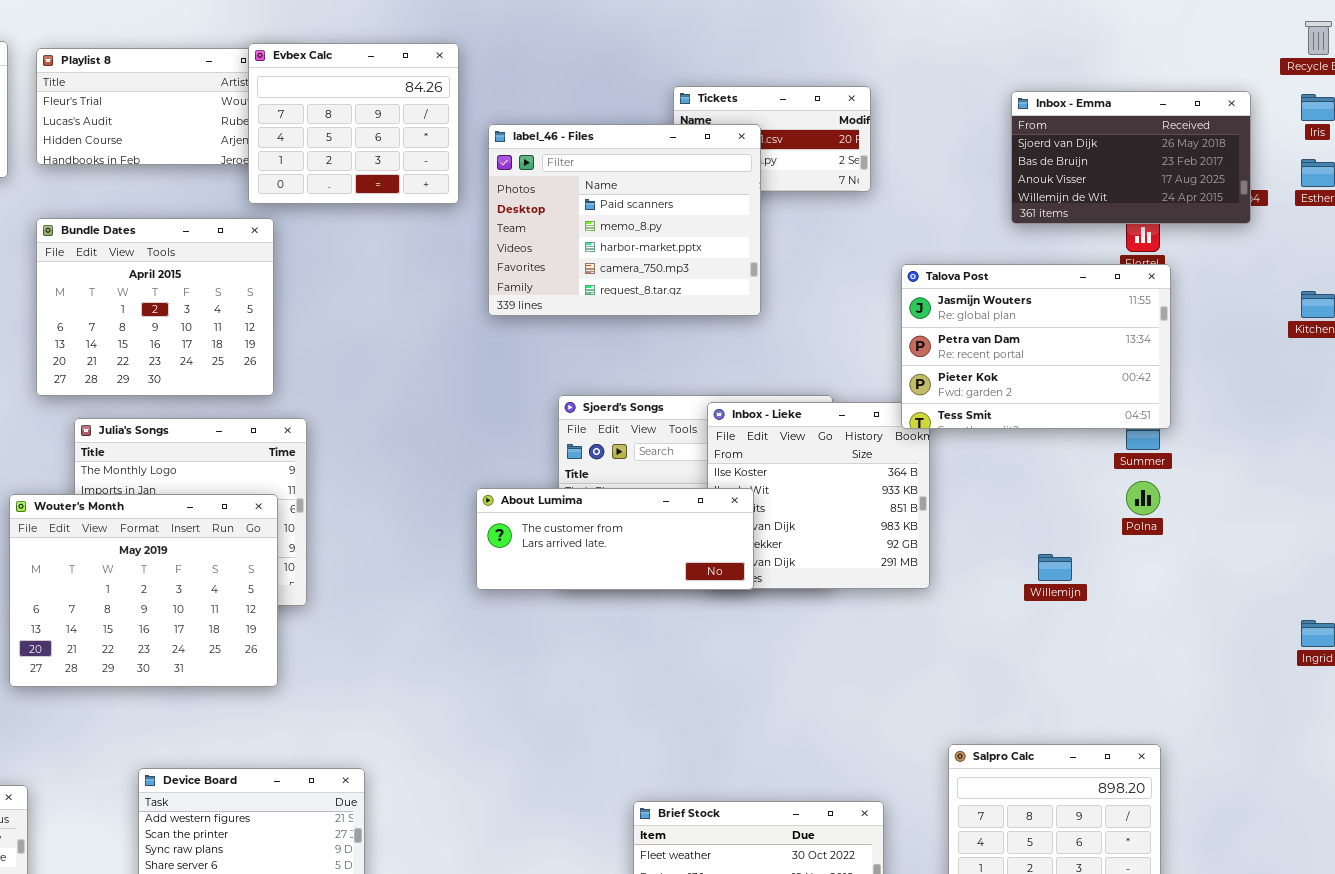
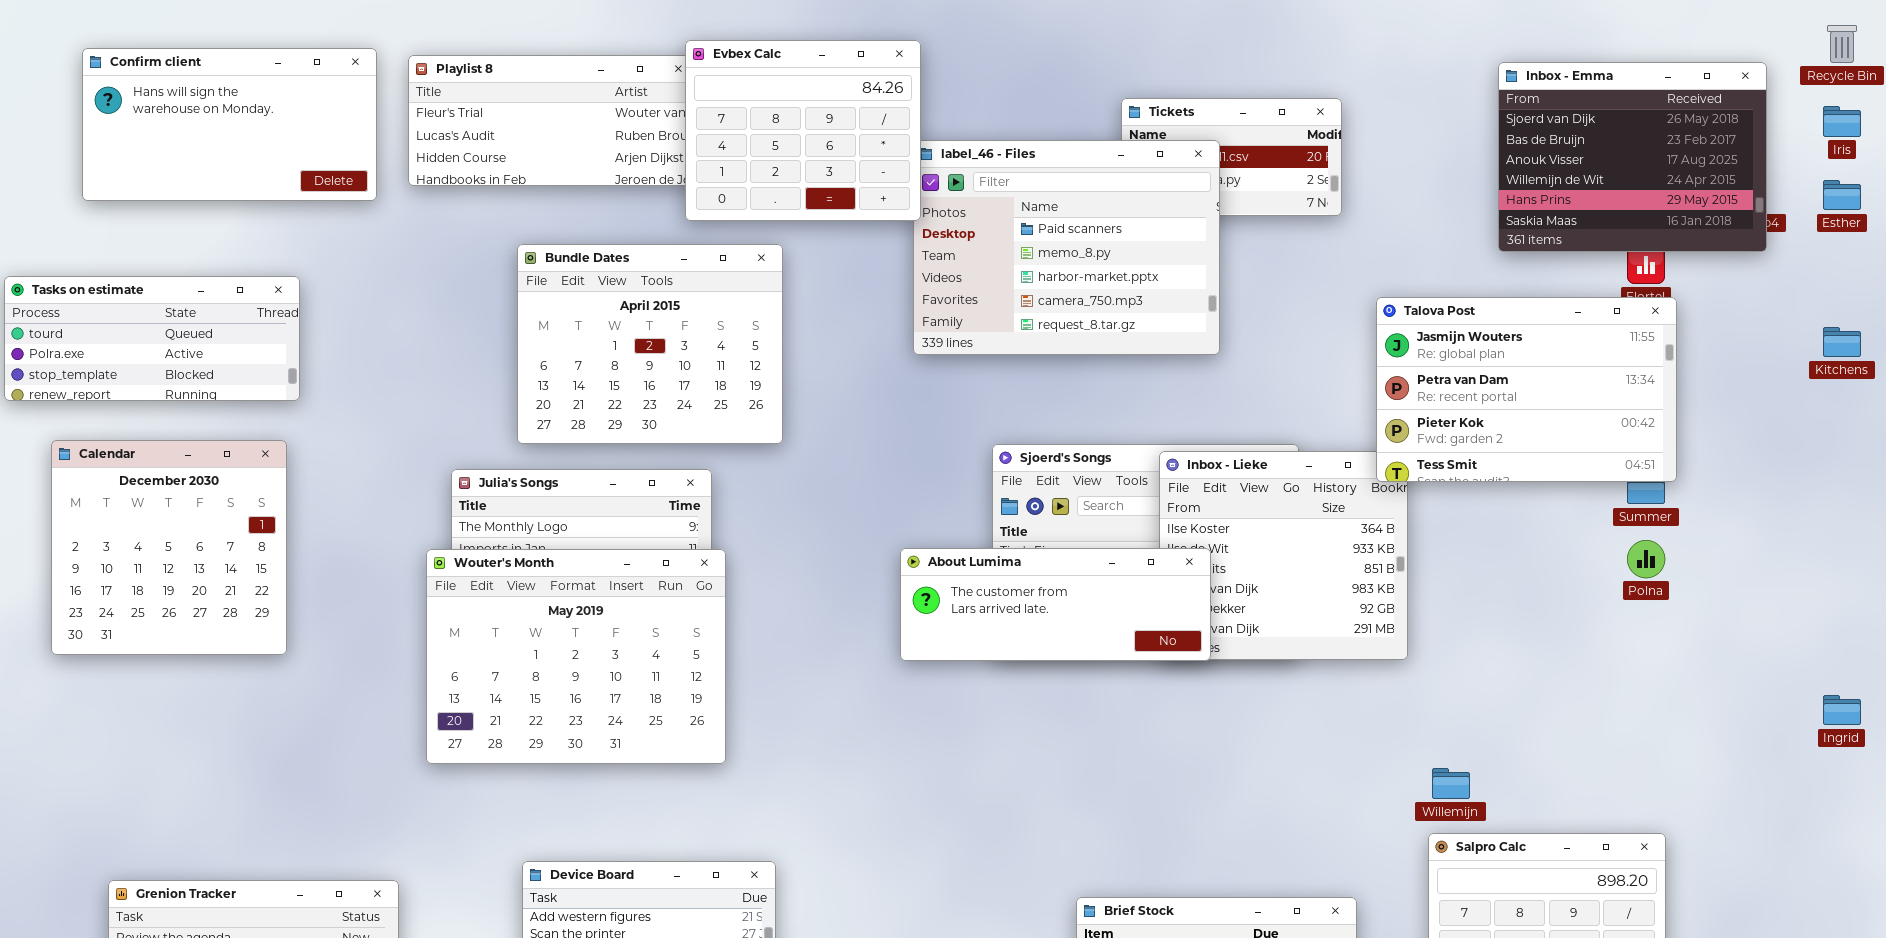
Evbex Calc: [248,43,459,204] -> [685,40,921,221], moved
Inbox - Emma: [1011,91,1251,224] -> [1498,62,1767,252], resized
Bundle Dates: [36,218,274,396] -> [517,244,783,444], moved
Wouter's Month: [9,494,278,687] -> [426,549,726,764], moved
Willemijn: [1038,554,1072,581] -> [1432,768,1470,799], moved

